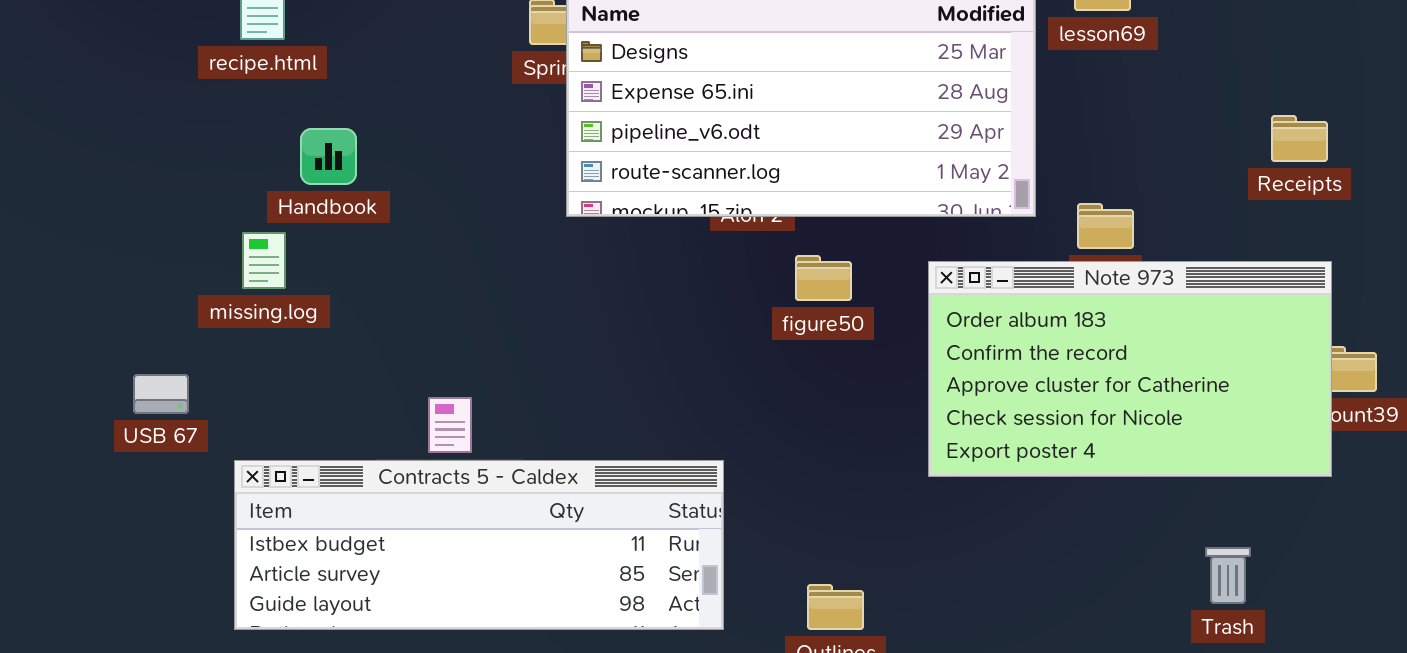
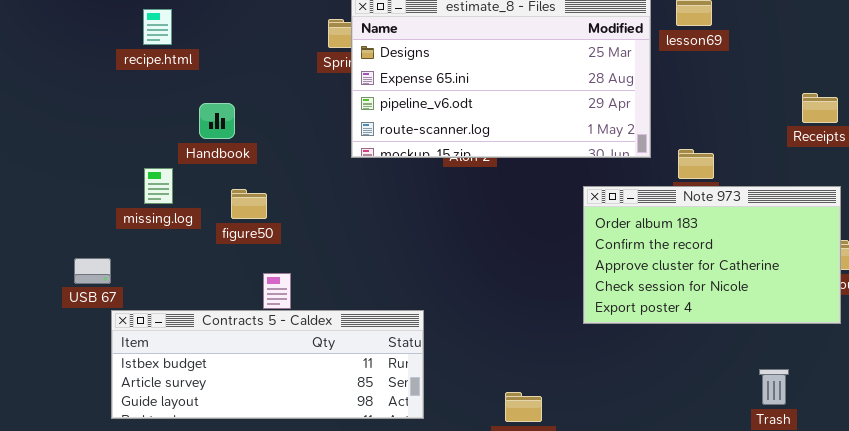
Handbook: [300,128,357,185] -> [199,103,235,139], moved
figure50: [795,255,852,301] -> [231,189,267,219], moved
Contracts 5 - Caldex: [234,460,724,630] -> [111,310,424,419], moved

